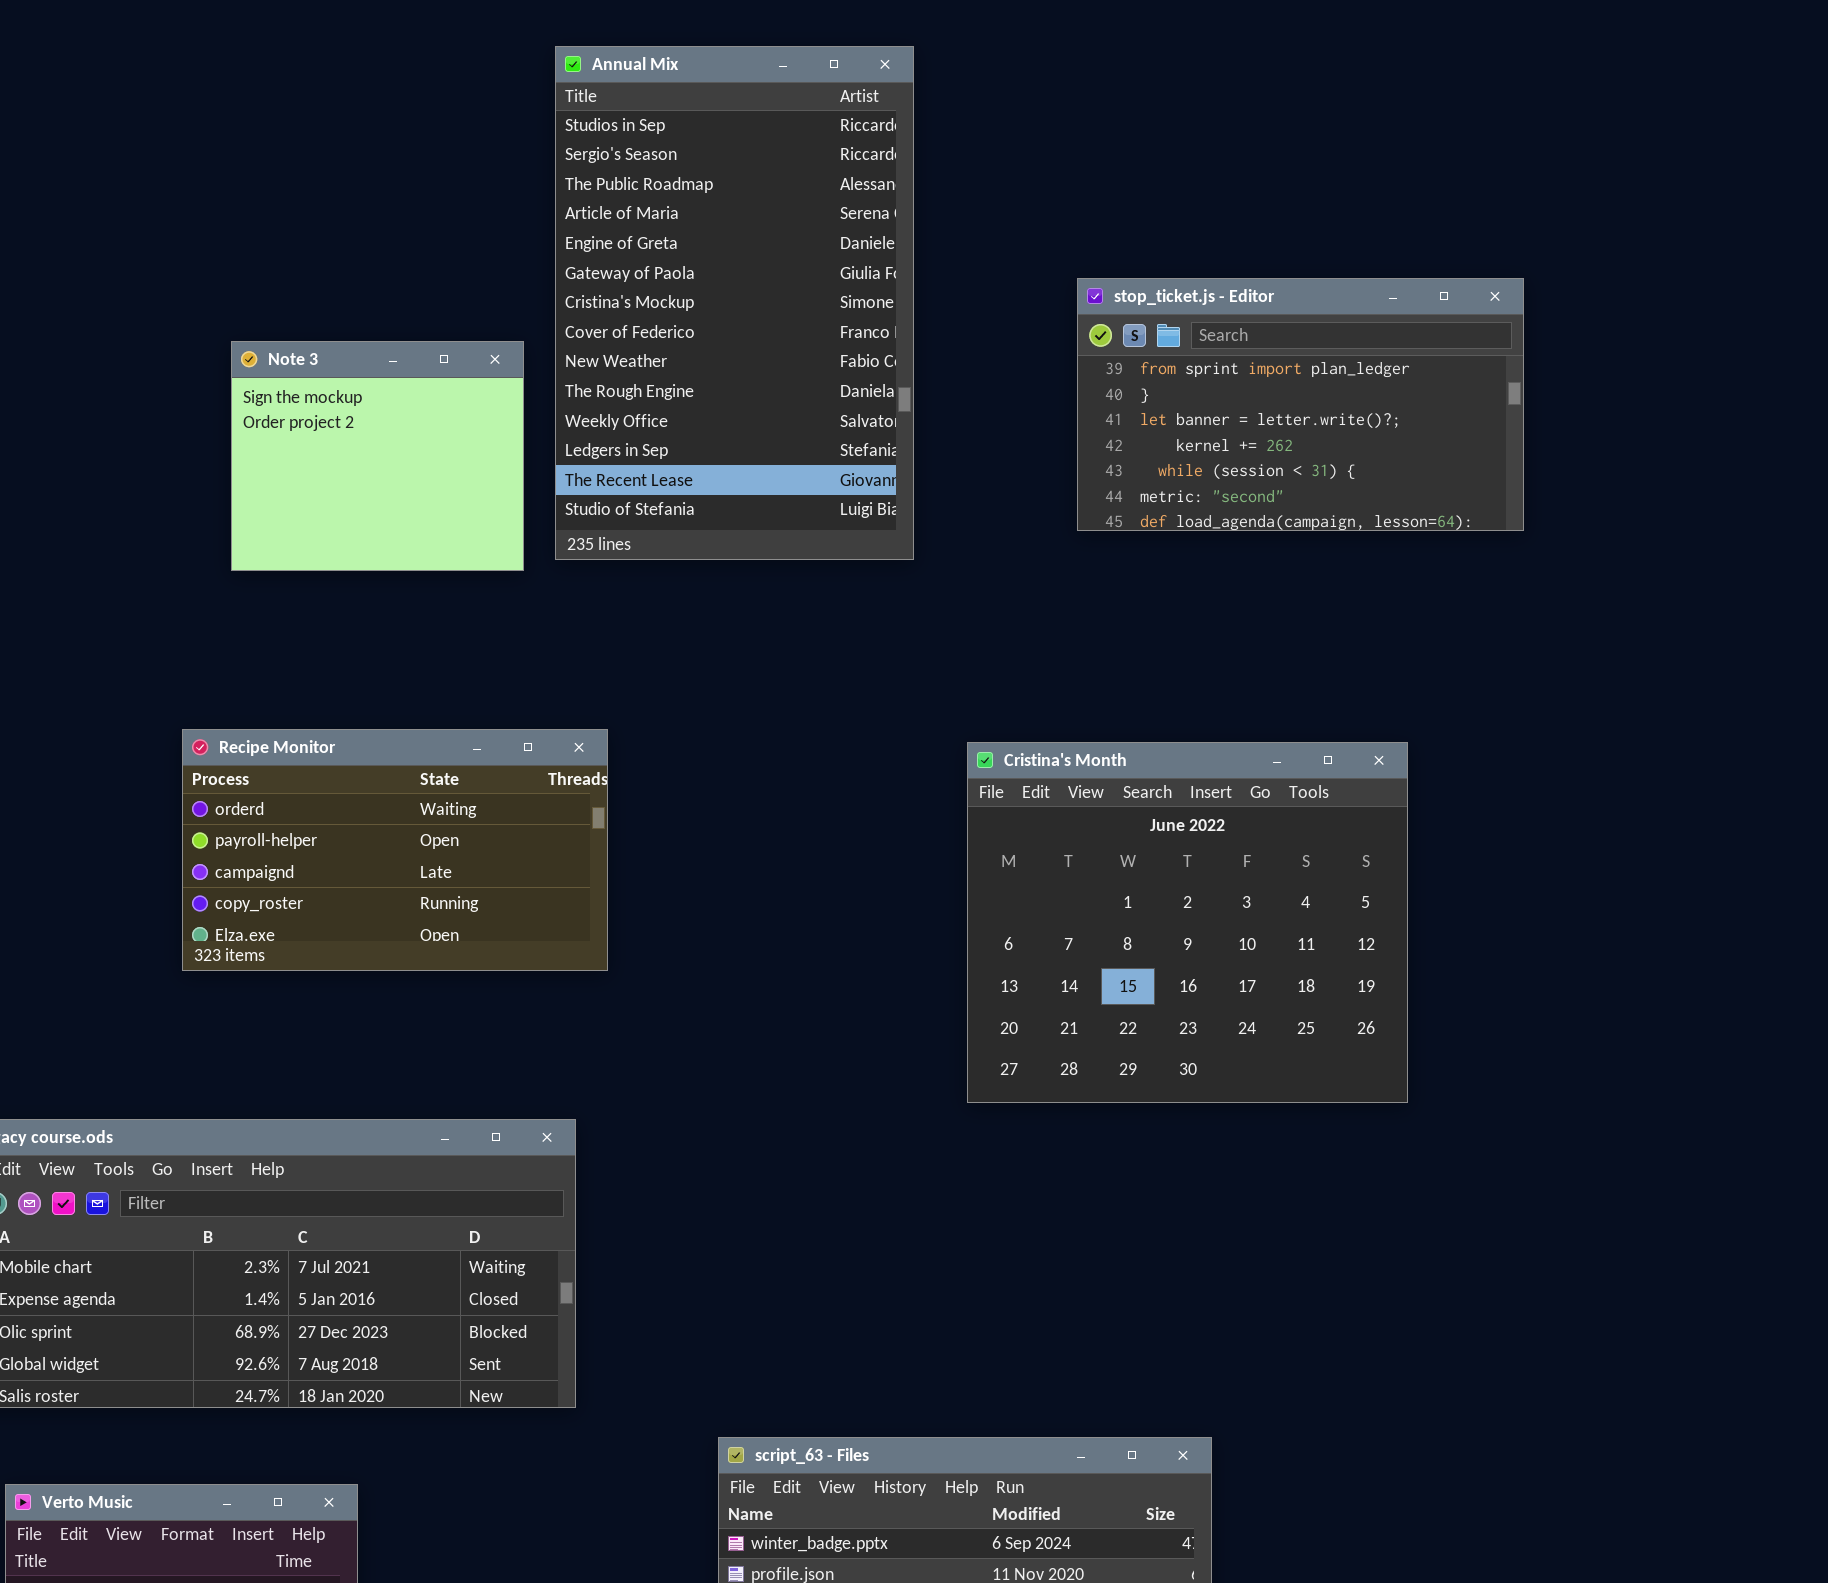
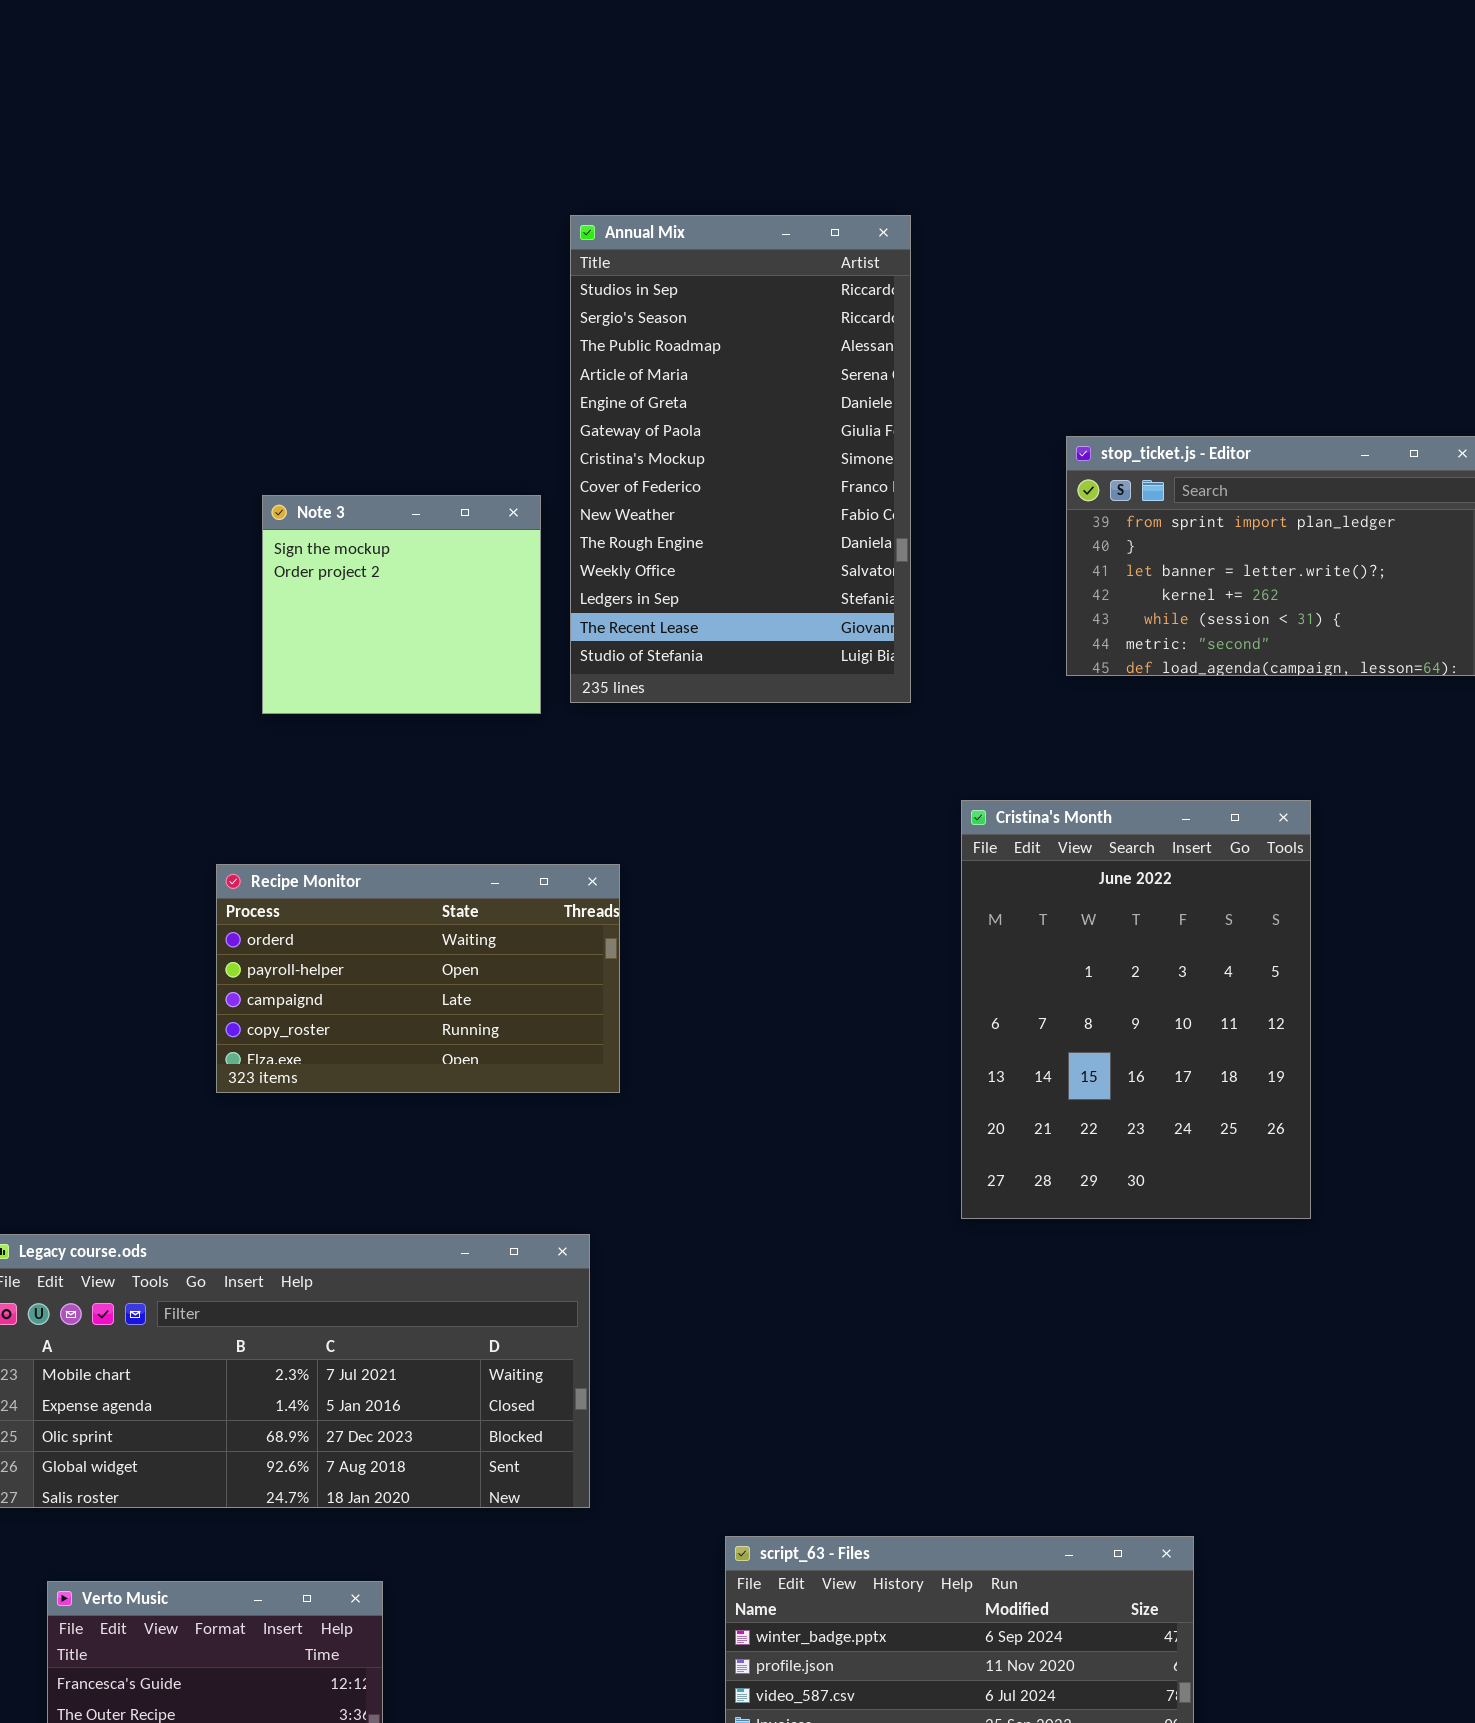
Cristina's Month: [967,742,1408,1103] -> [961,800,1311,1219], resized

